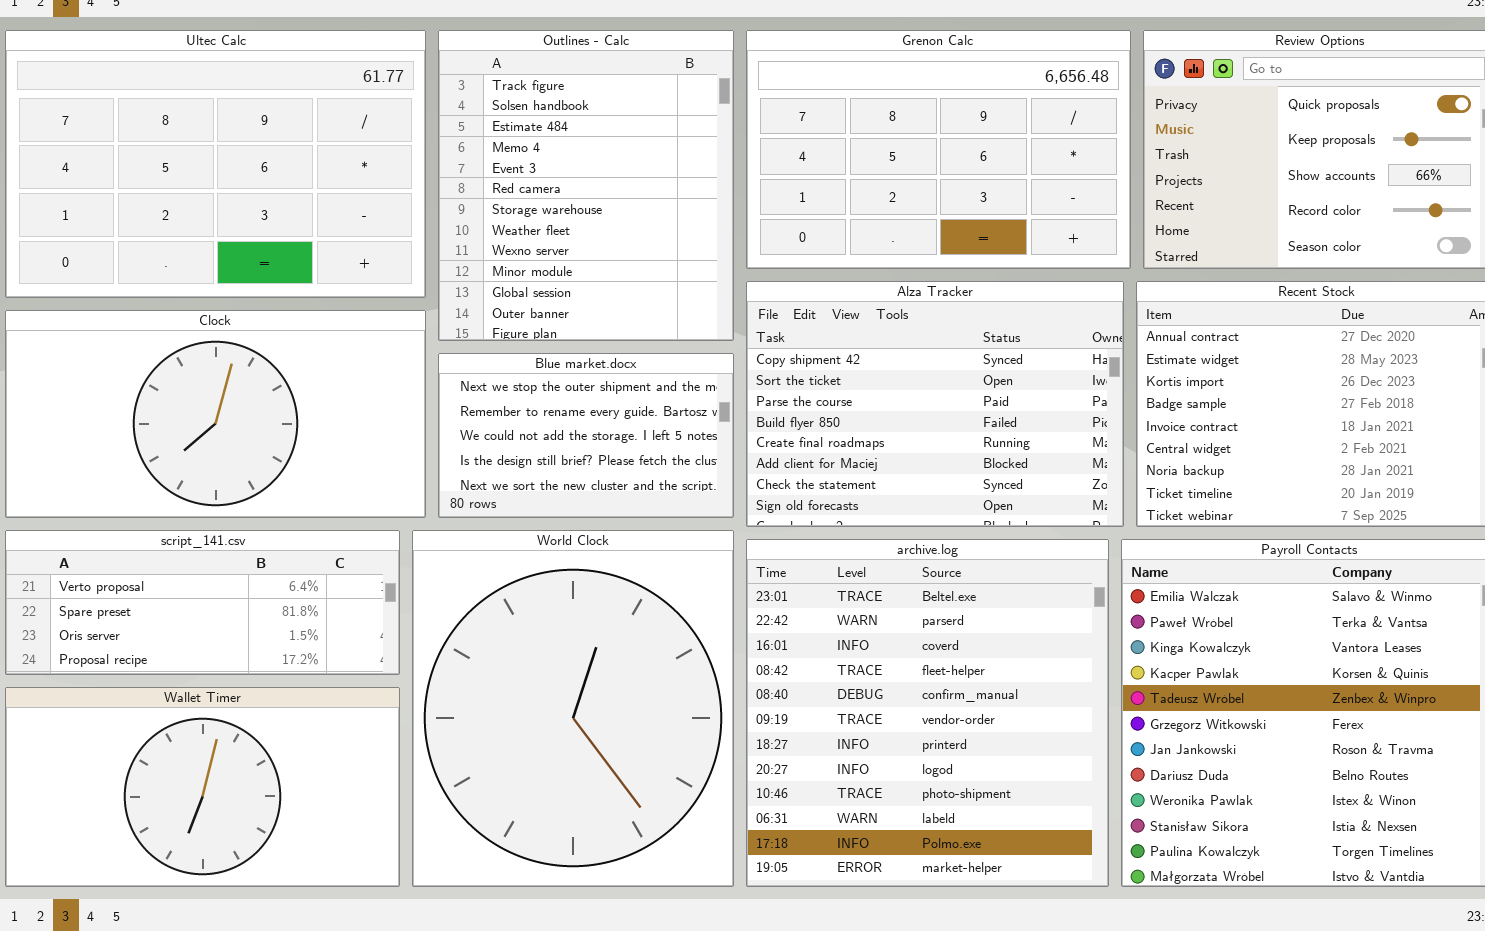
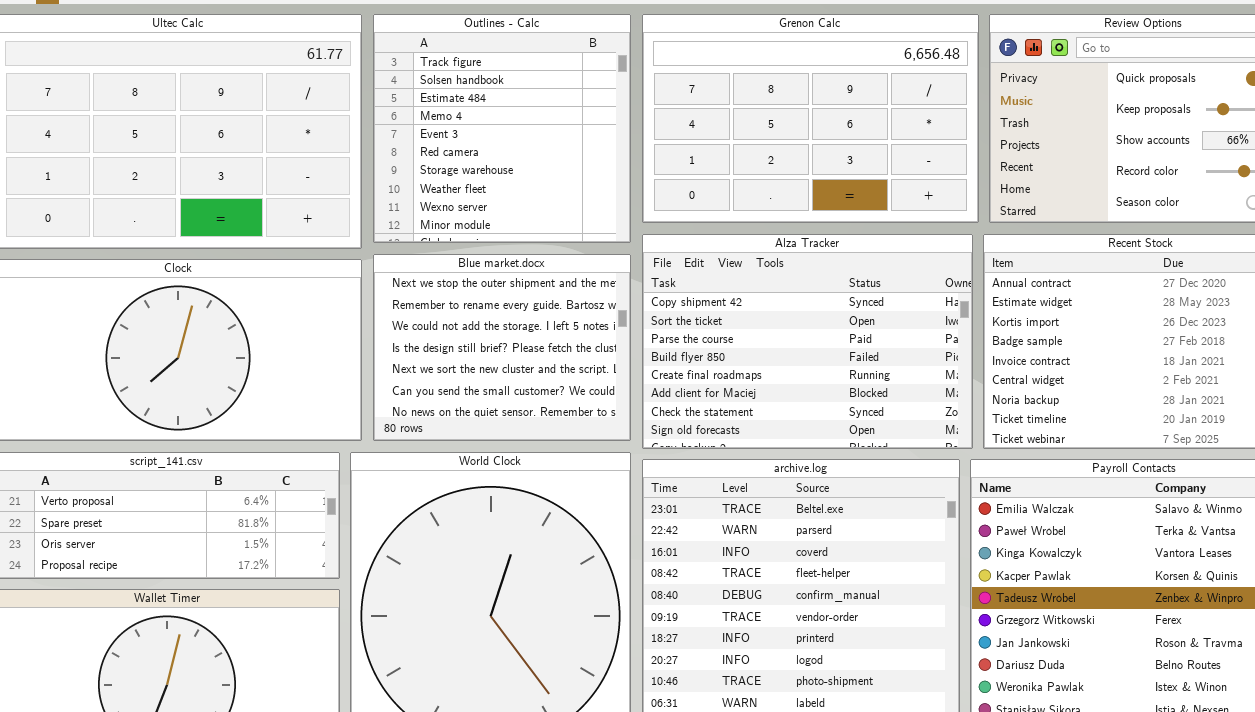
Outlines - Calc: [438,30,734,341] -> [373,14,631,243], resized
Blue market.docx: [438,353,734,518] -> [373,254,631,441], resized

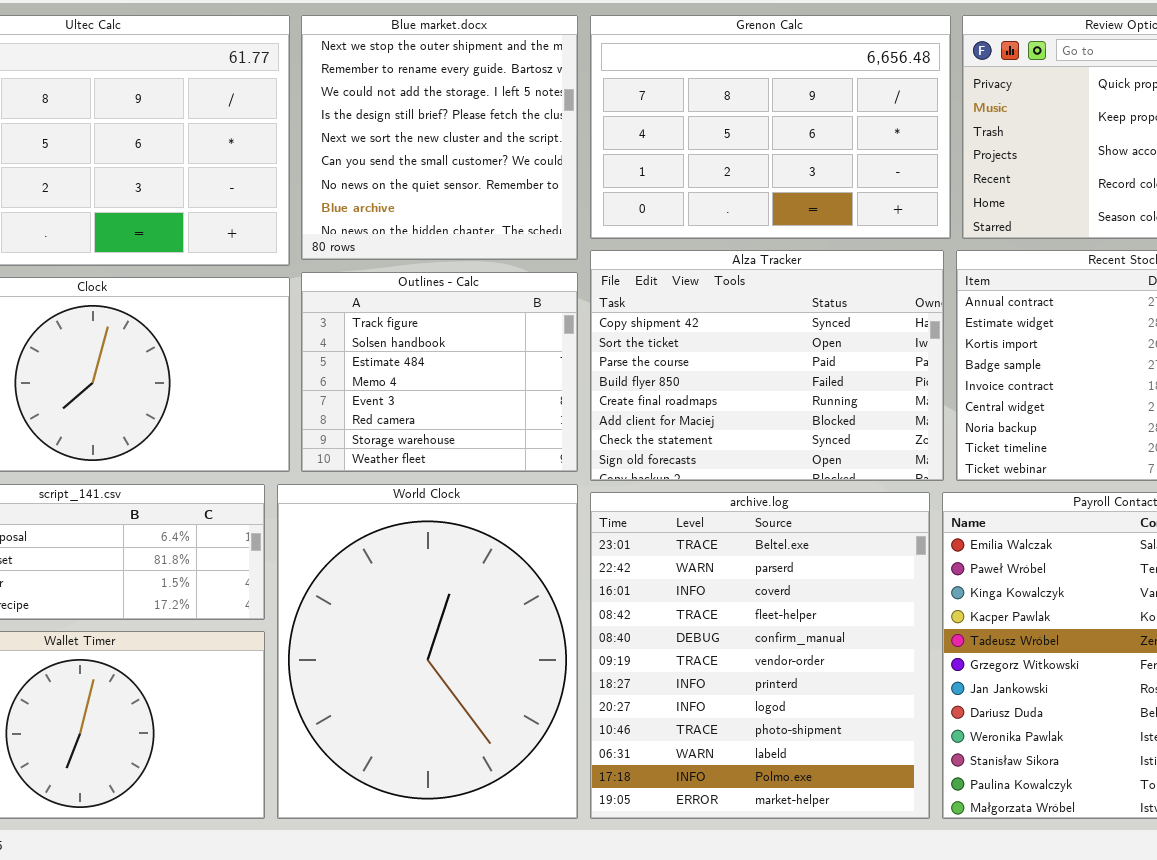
Outlines - Calc: [373,14,631,243] -> [301,272,578,472], moved, resized
Blue market.docx: [373,254,631,441] -> [301,15,578,260], moved, resized

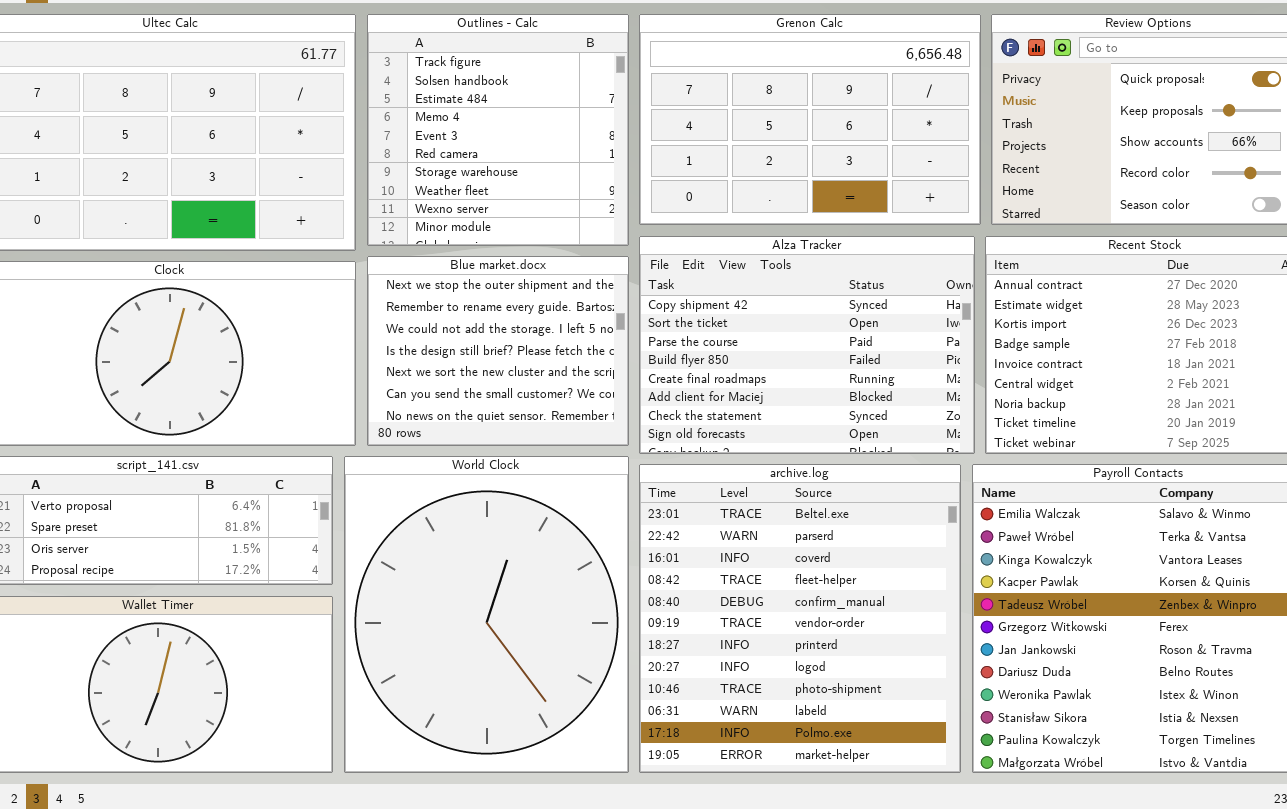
Blue market.docx: [301,15,578,260] -> [367,256,629,446], moved, resized
Outlines - Calc: [301,272,578,472] -> [367,14,629,246], moved, resized

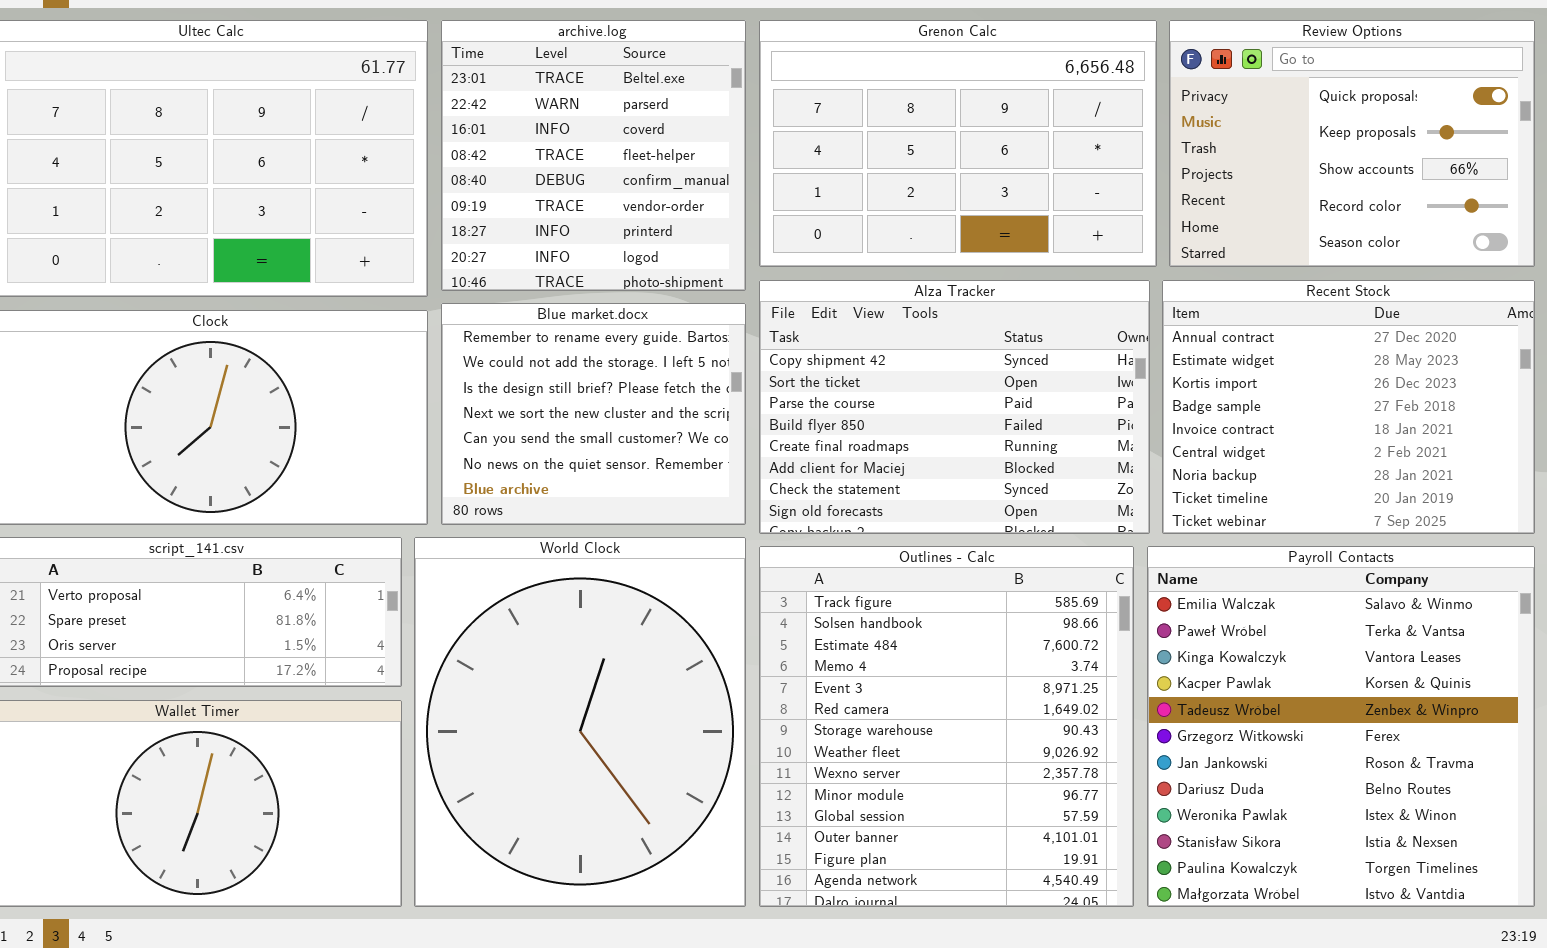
Outlines - Calc: [367,14,629,246] -> [759,546,1134,907], moved, resized
Blue market.docx: [367,256,629,446] -> [441,303,746,525], scrolled down 1 row
archive.log: [639,464,961,773] -> [441,20,746,291], moved, resized

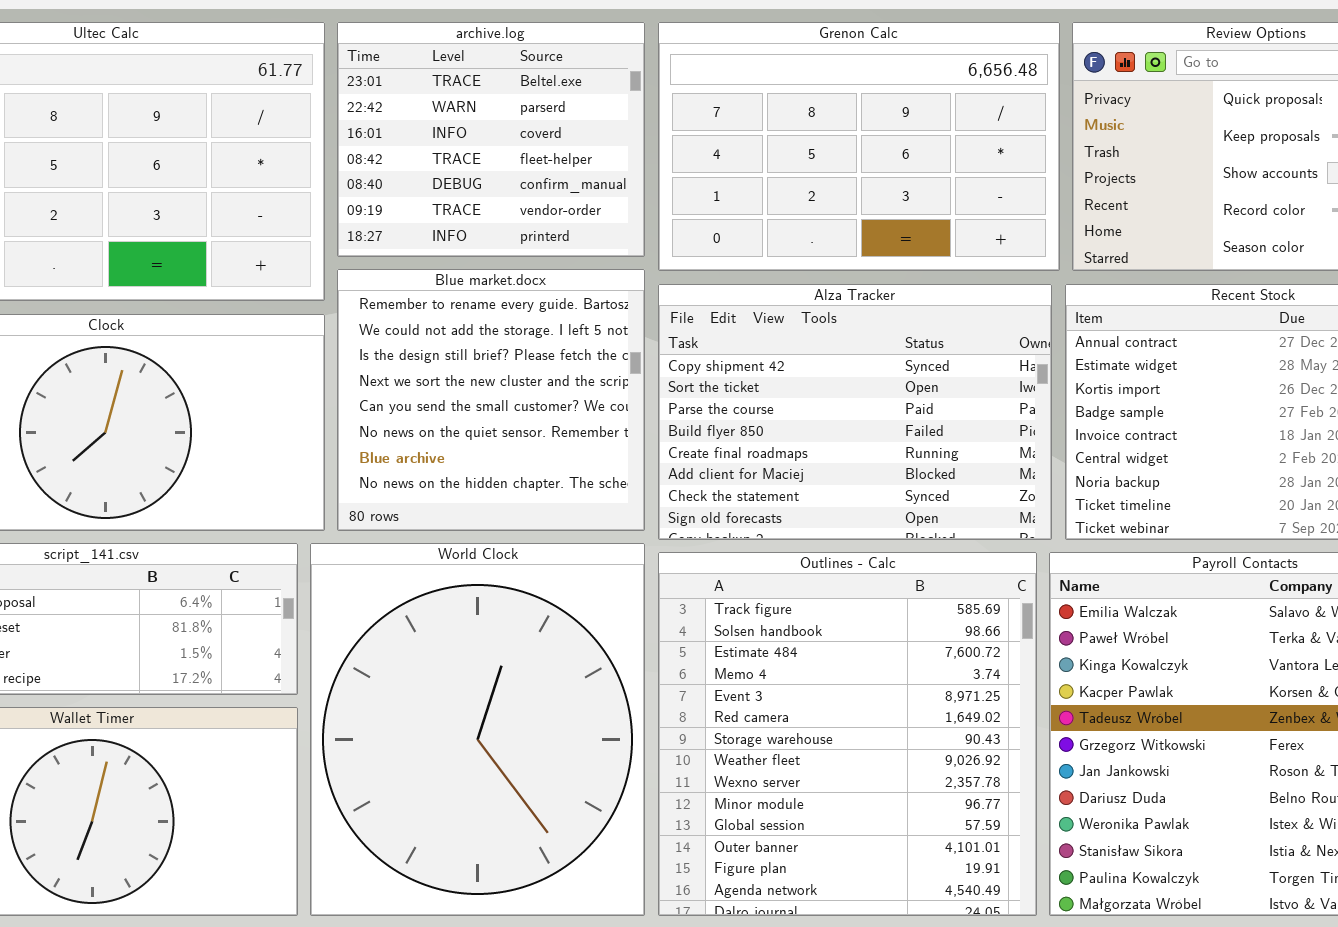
archive.log: [441,20,746,291] -> [337,22,645,257], resized
Blue market.docx: [441,303,746,525] -> [337,269,645,531], resized

